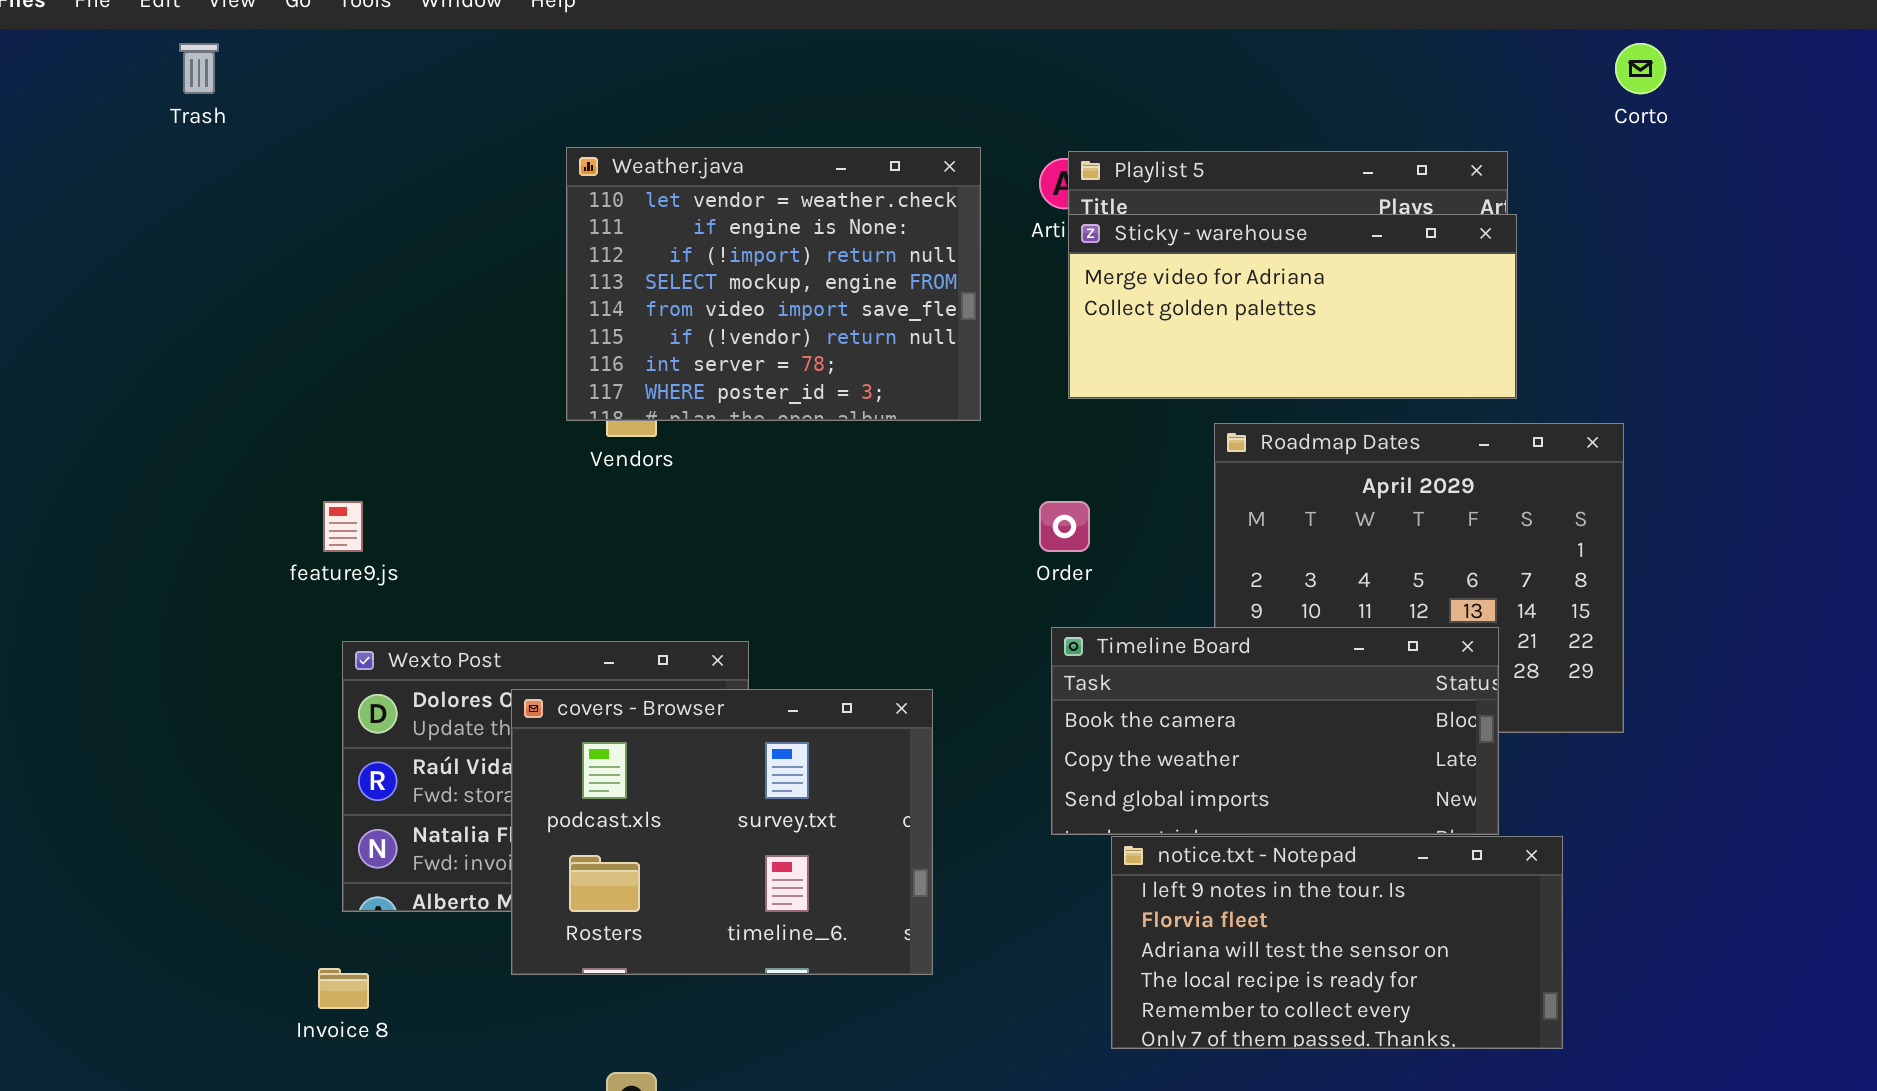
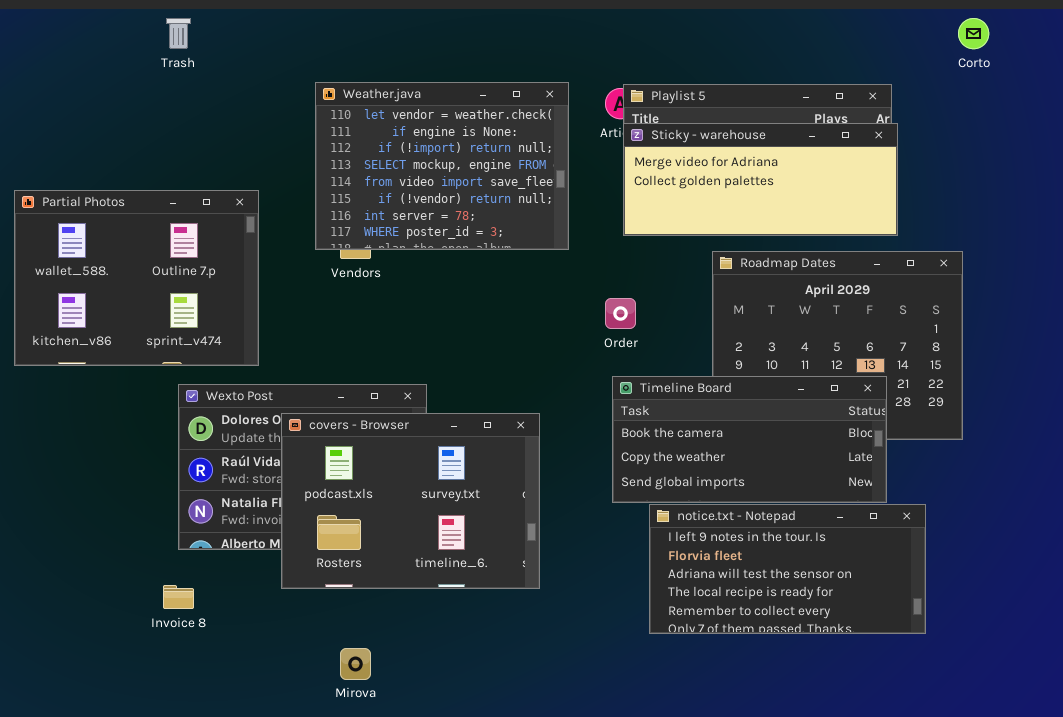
Trash: [179,43,219,94] -> [166,18,191,49], moved
Partial Photos: none -> [14,190,259,366], opened

